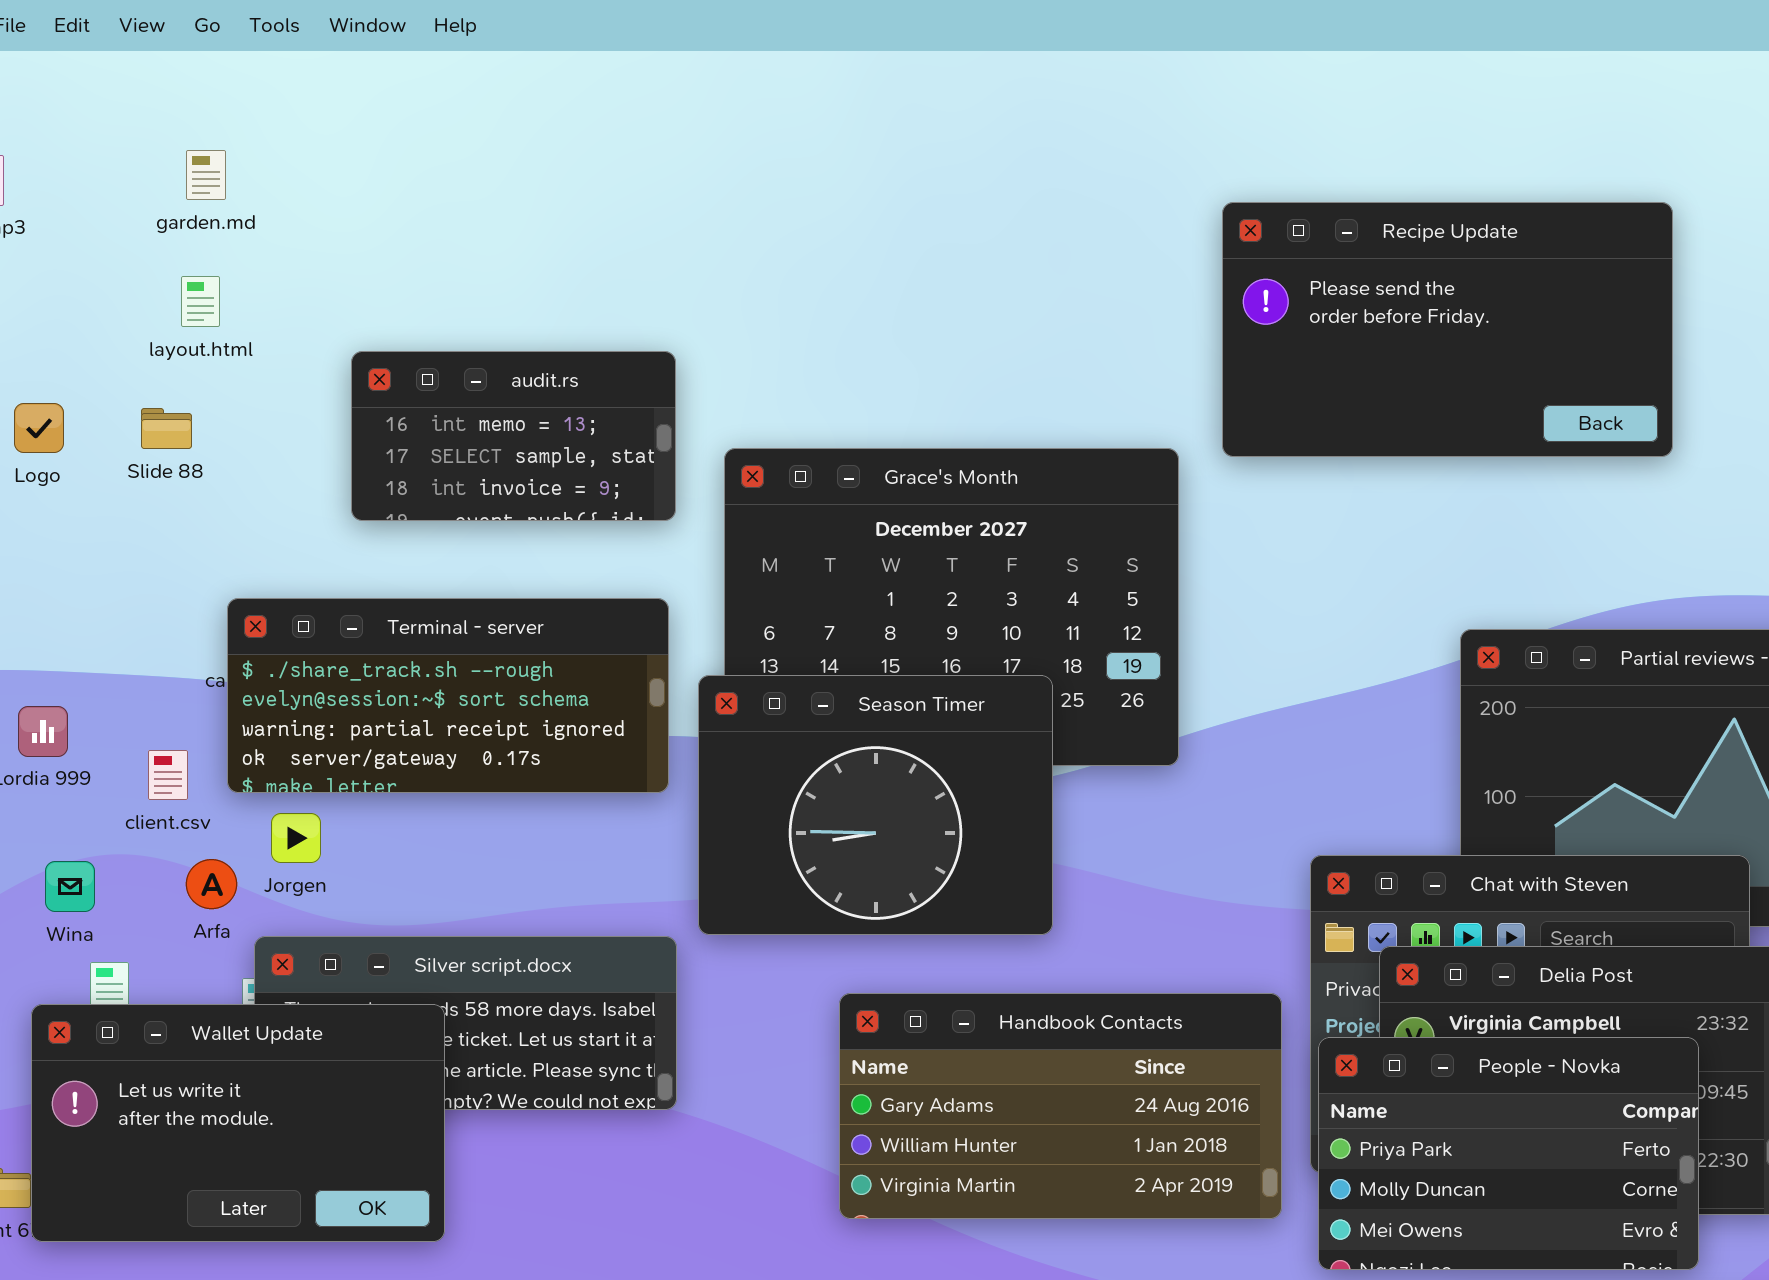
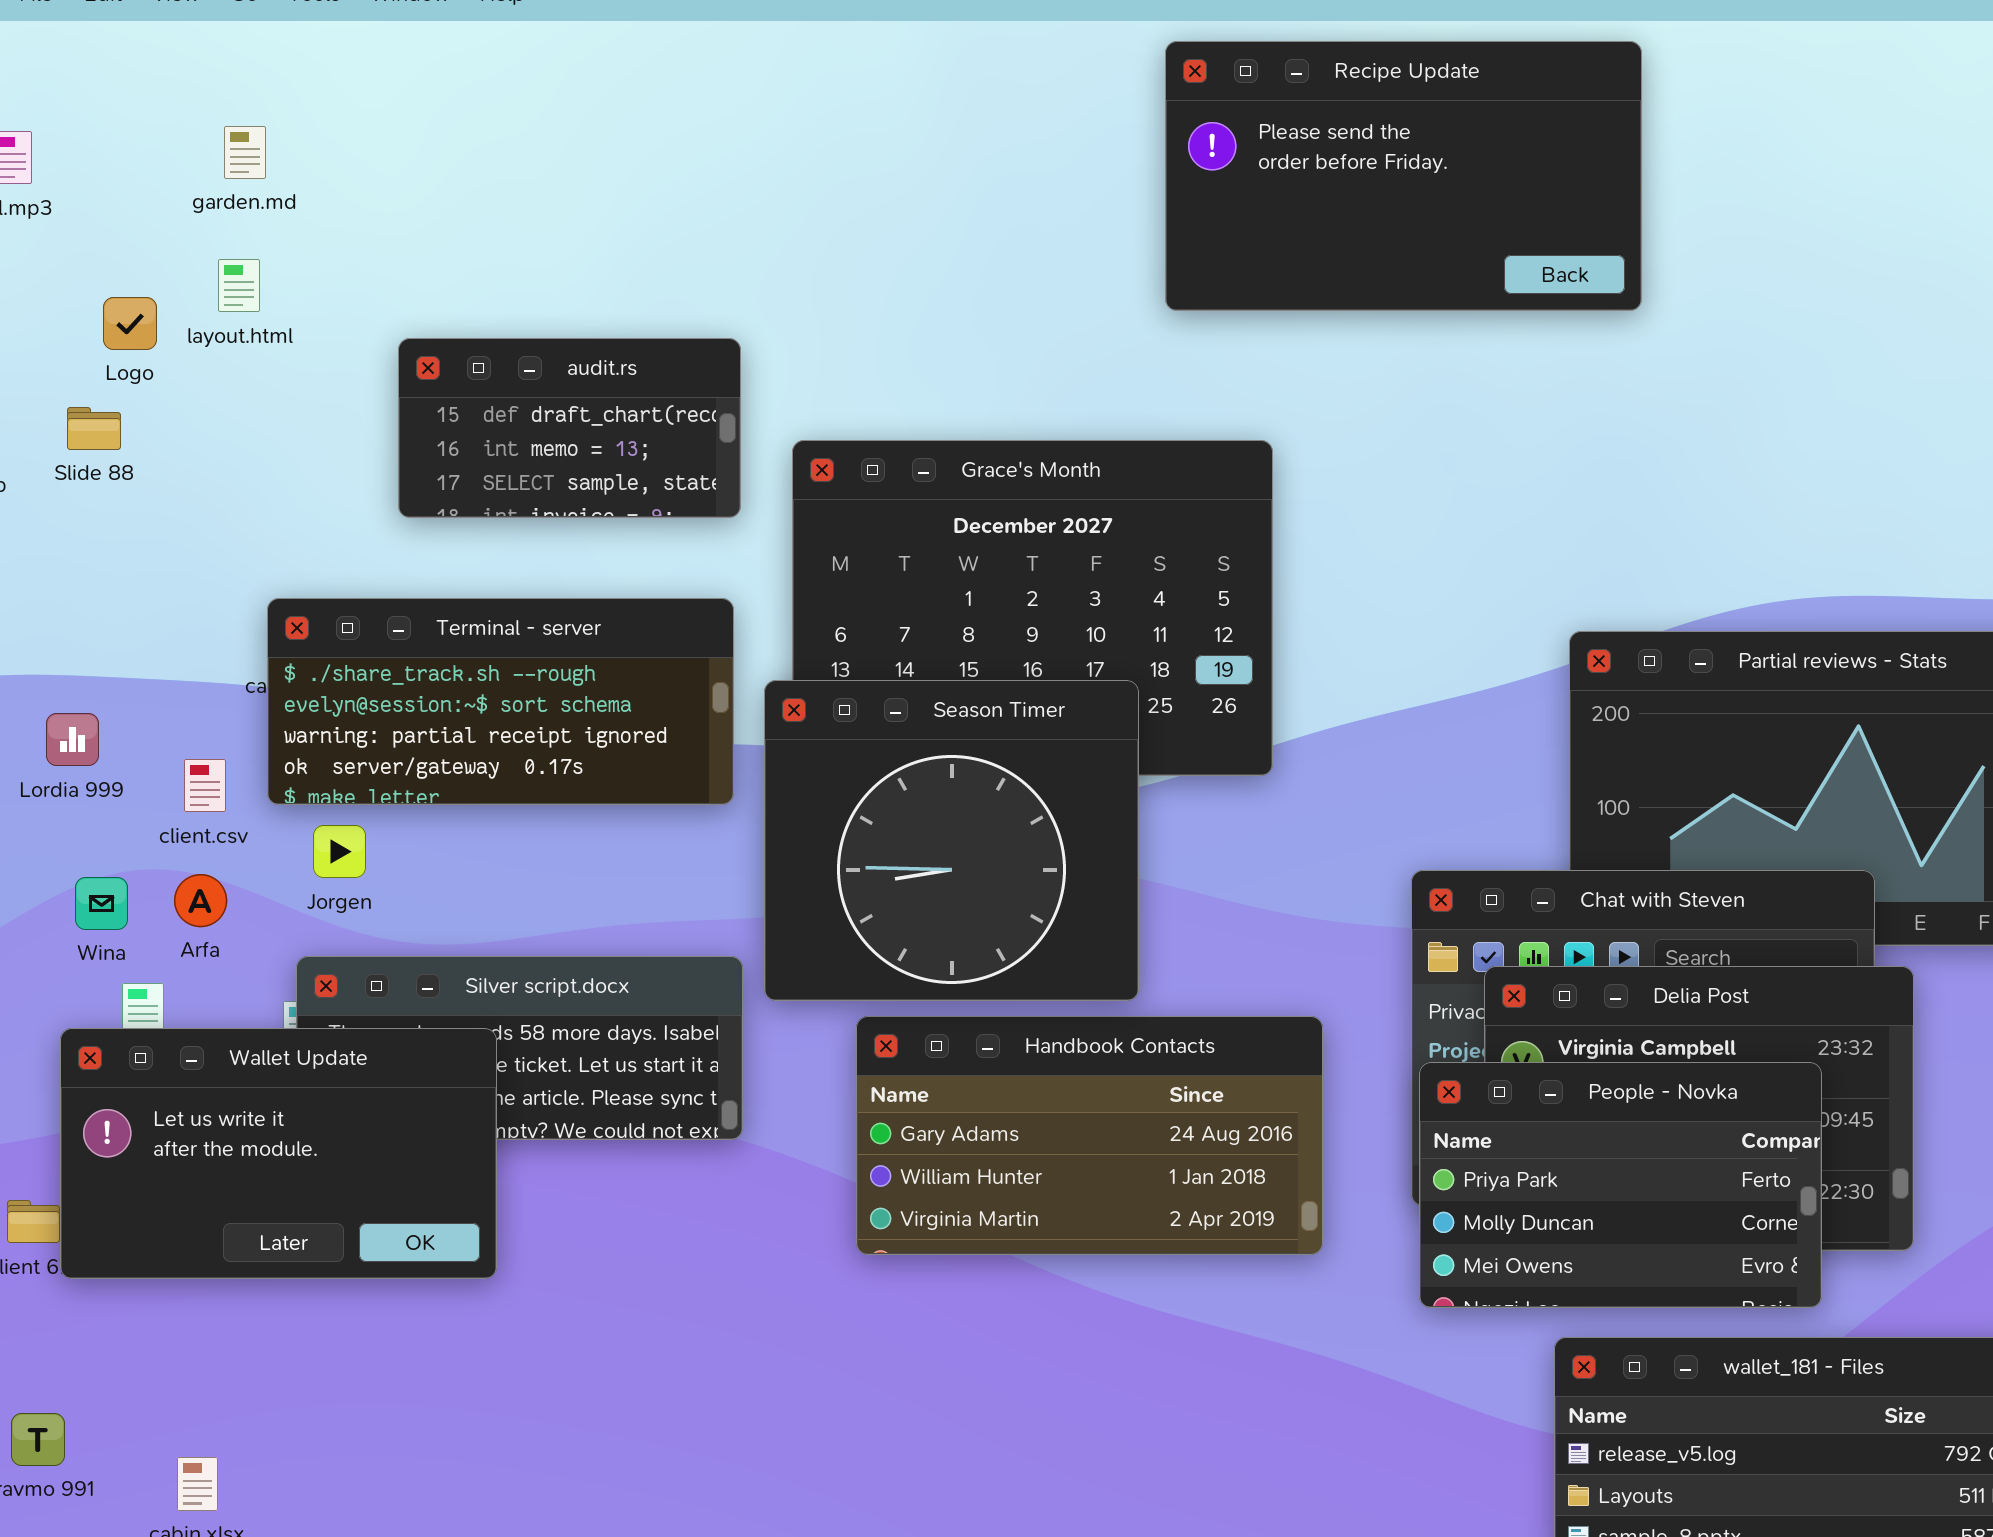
Recipe Update: [1222,202,1673,457] -> [1165,41,1642,311], moved
audit.rs: [351,351,676,521] -> [398,338,741,518], scrolled up 1 row
Logo: [14,403,64,453] -> [103,297,157,350], moved
Slide 88: [141,408,192,449] -> [67,407,121,450], moved
Season Timer: [698,675,1053,935] -> [764,680,1139,1001], resized
Arfa: [186,859,237,909] -> [174,874,227,927], moved
Handbook Contacts: [839,993,1282,1219] -> [856,1016,1323,1255], moved

